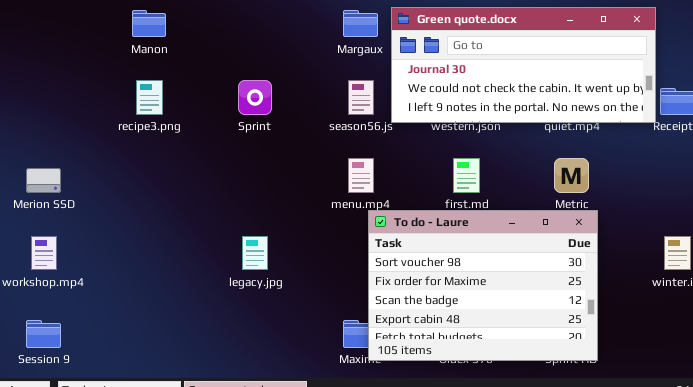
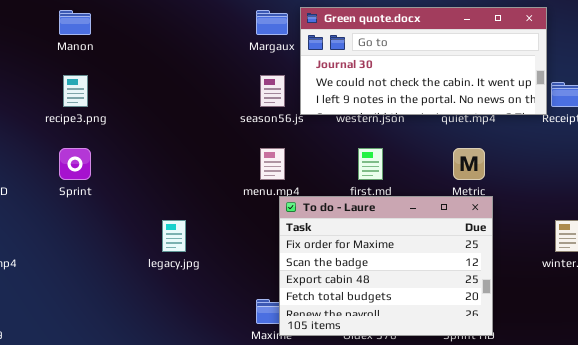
Sprint: [238,80,272,115] -> [59,148,91,180], moved
To do - Laure: [368,210,598,361] -> [279,196,493,336], scrolled down 1 row

